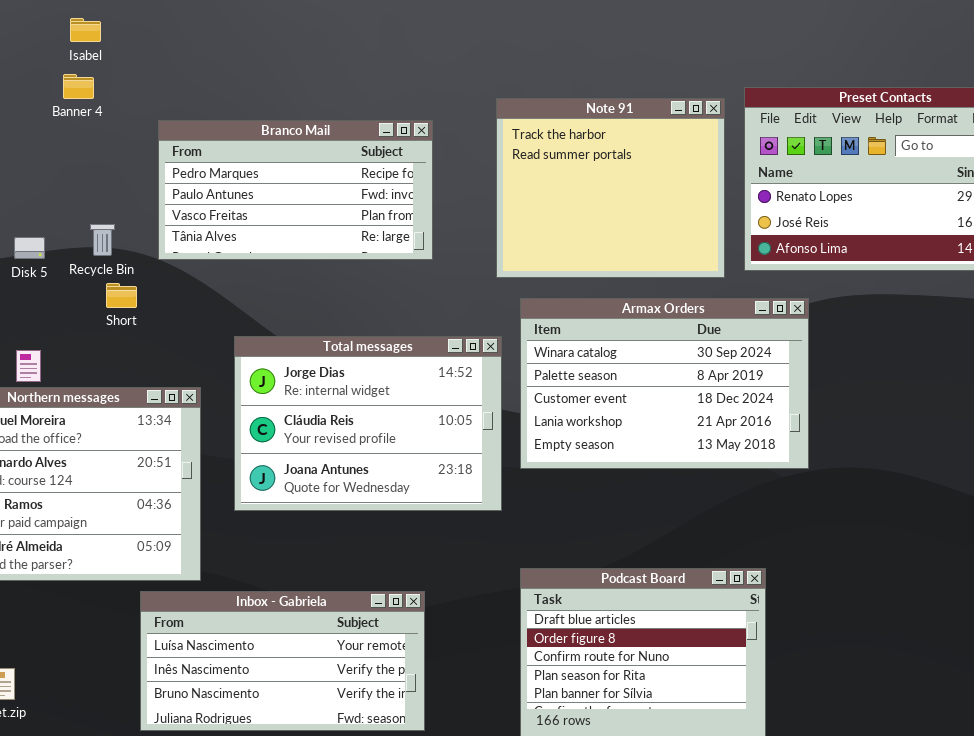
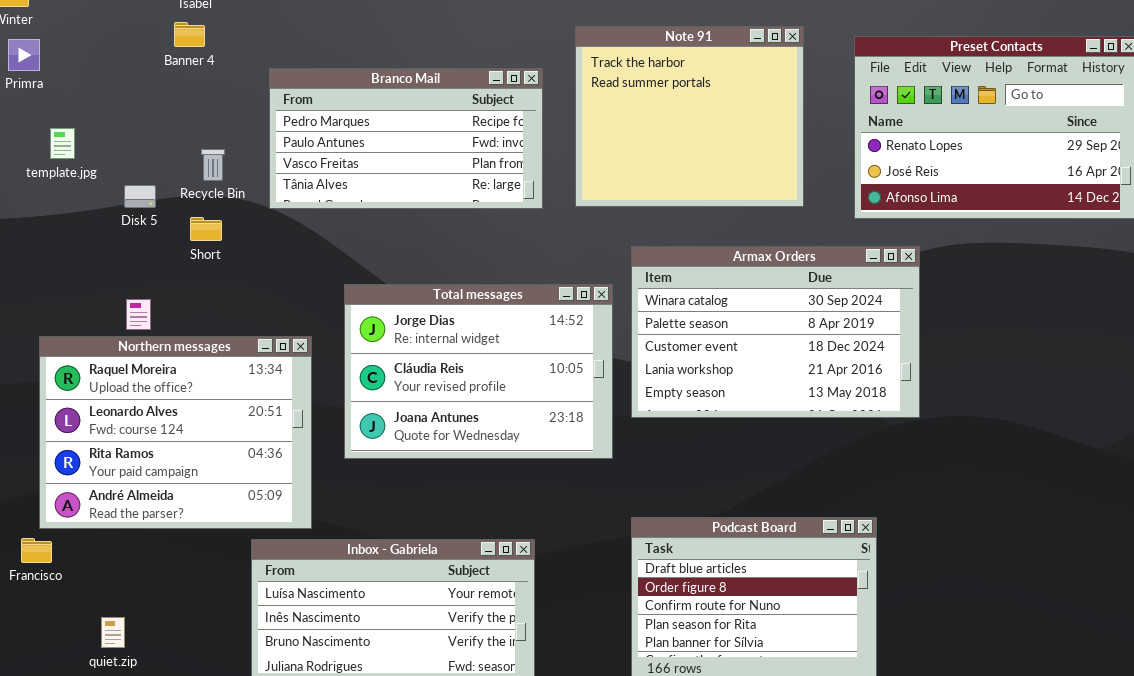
Note 91: [496,98,725,278] -> [575,26,804,207], moved
Recycle Bin: [90,224,115,256] -> [201,149,225,181], moved
Short: [106,283,137,308] -> [190,217,222,241], moved

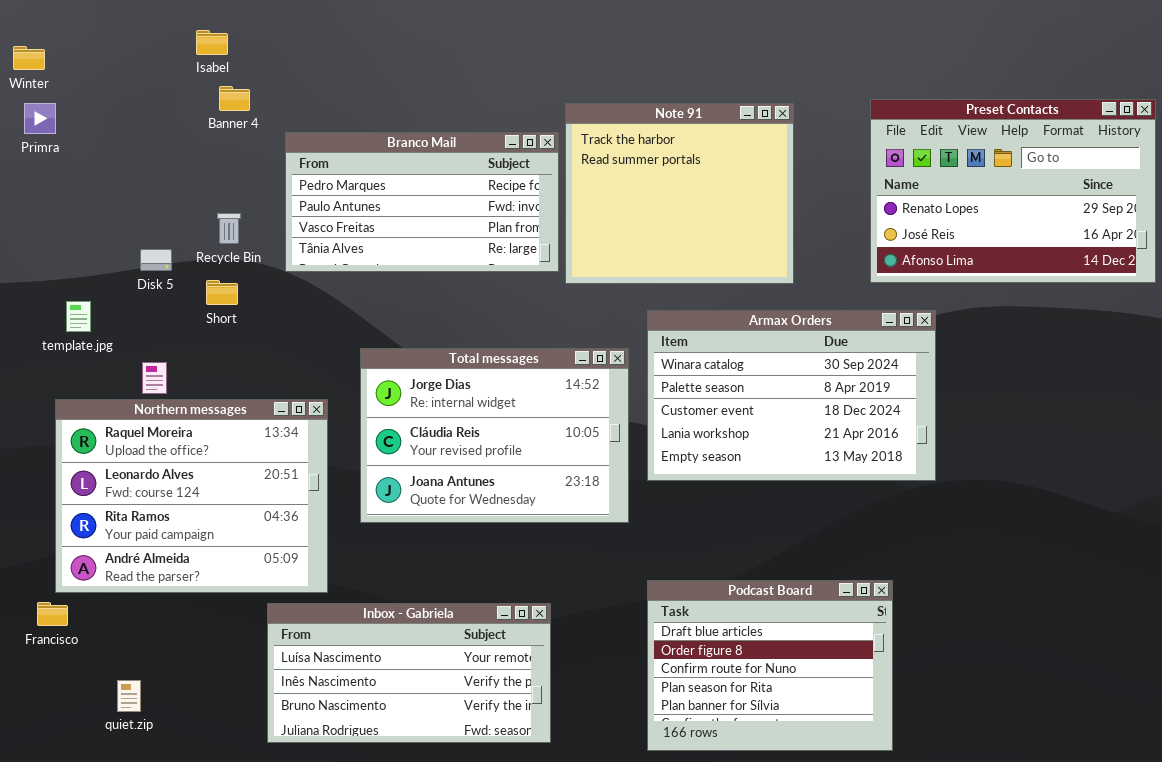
Banner 4: [174,22,205,47] -> [219,86,250,111], moved
Note 91: [575,26,804,207] -> [565,103,794,284], moved
template.jpg: [50,128,75,159] -> [66,301,91,332], moved

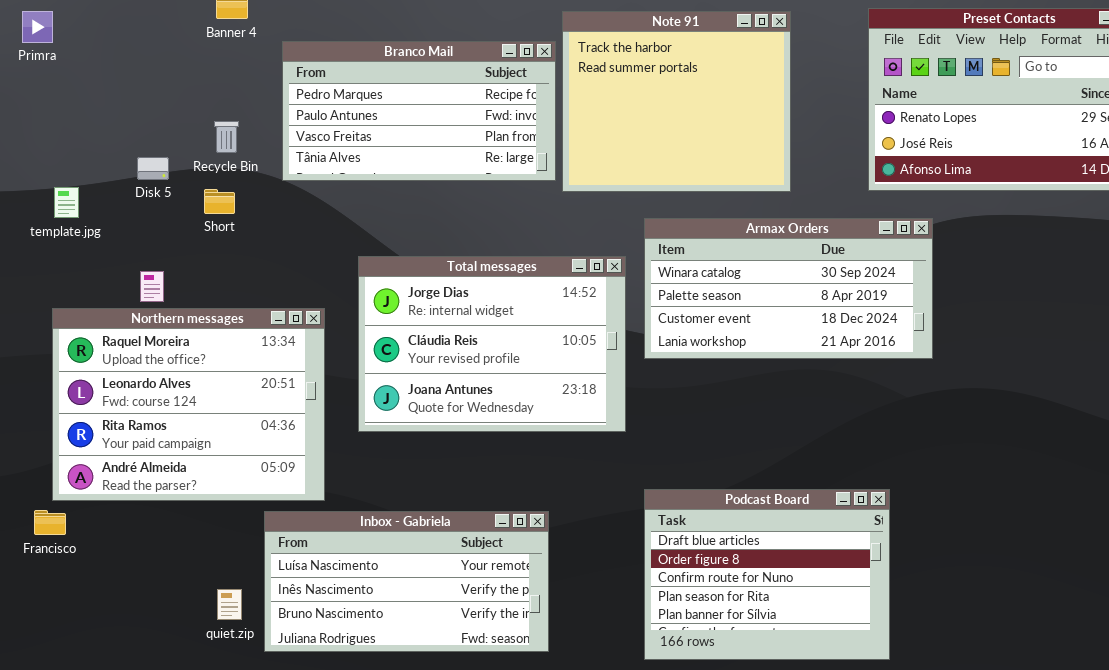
template.jpg: [66,301,91,332] -> [54,187,79,218], moved
Armax Orders: [647,310,936,481] -> [644,218,933,359], resized
quiet.zip: [117,680,141,712] -> [217,589,242,620], moved

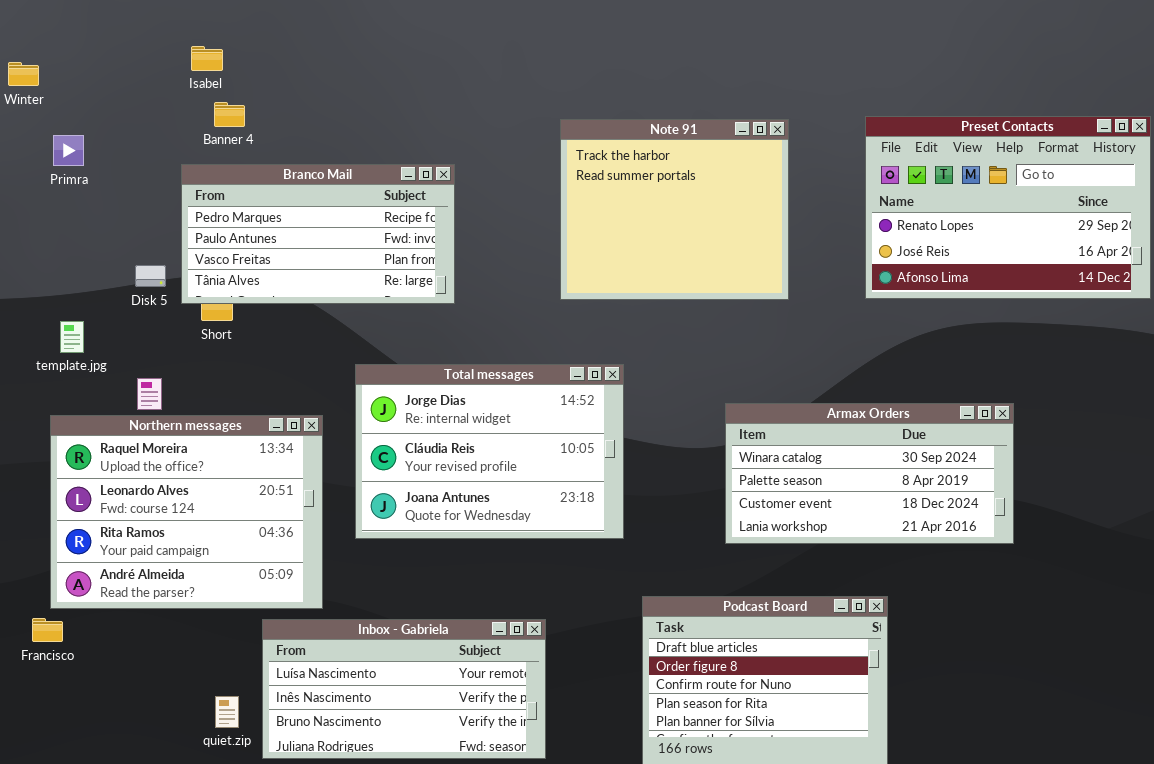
Primra: [22,11,53,43] -> [53,135,84,166], moved
Branco Mail: [282,41,556,181] -> [181,164,455,304], moved
template.jpg: [54,187,79,218] -> [60,321,84,353], moved
Armax Orders: [644,218,933,359] -> [725,403,1014,544], moved

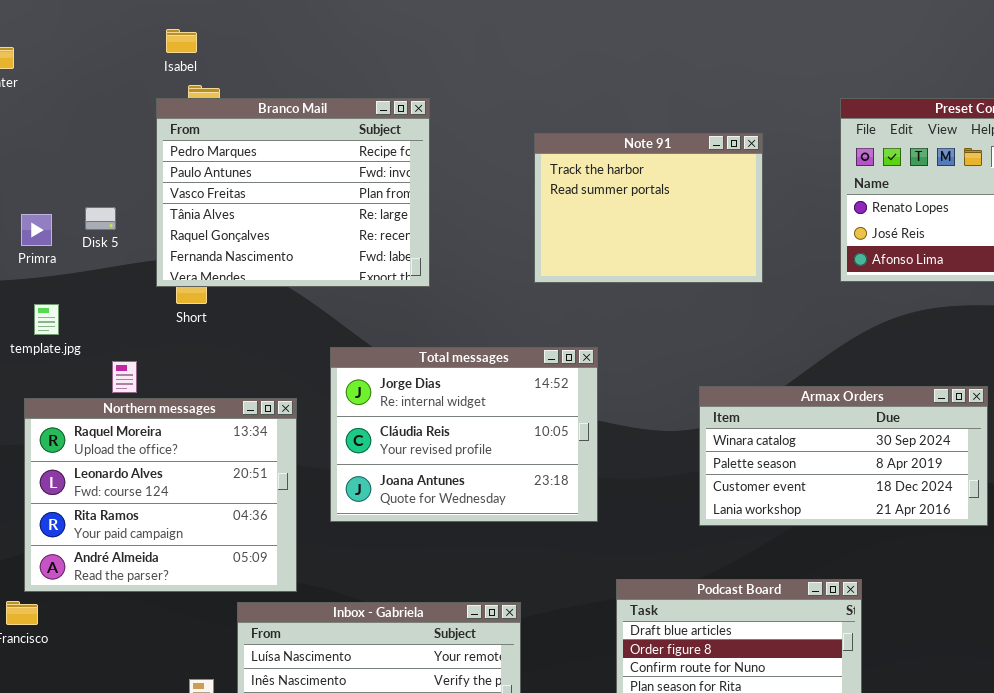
Note 91: [560,119,789,300] -> [534,133,763,283], resized
Primra: [53,135,84,166] -> [21,214,52,246], moved
Branco Mail: [181,164,455,304] -> [156,98,430,287], resized
Disk 5: [135,265,166,287] -> [85,207,116,230], moved

